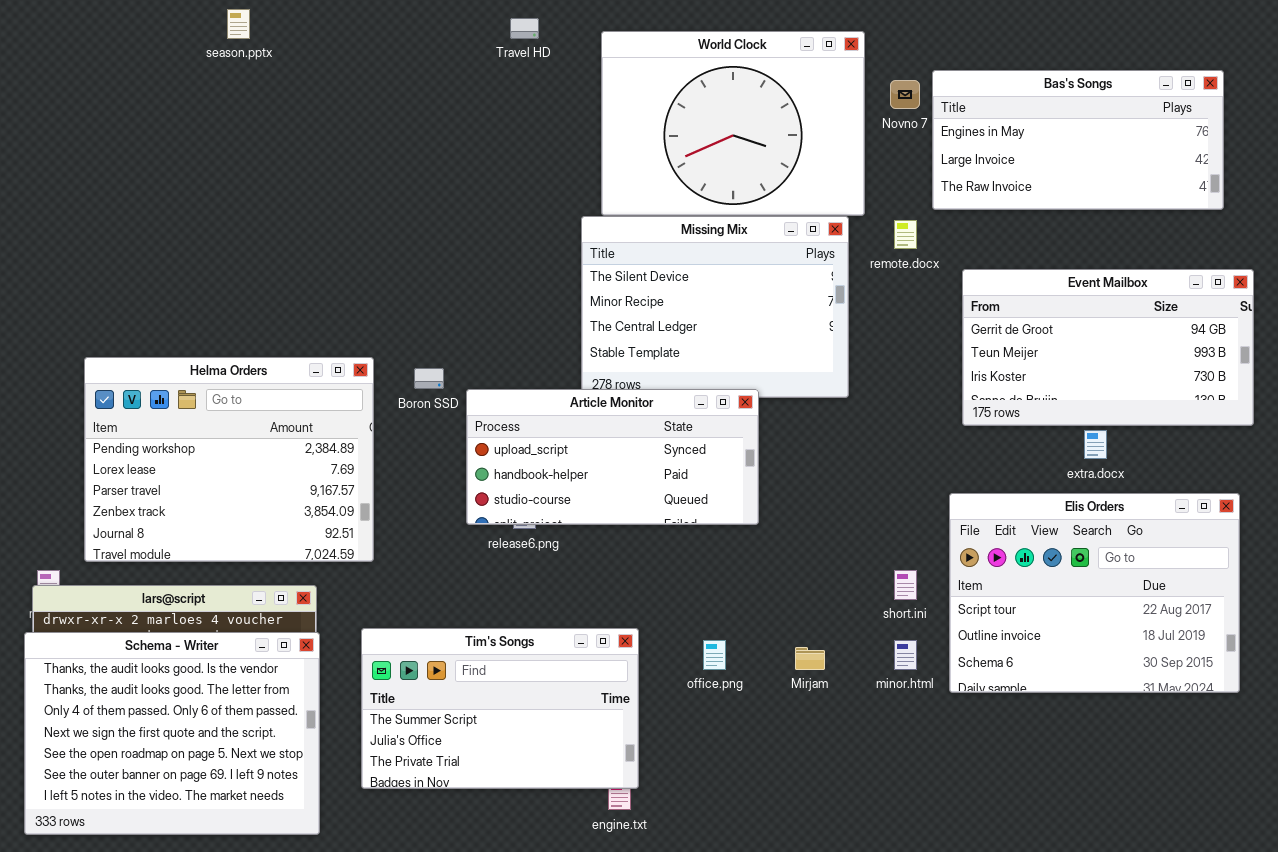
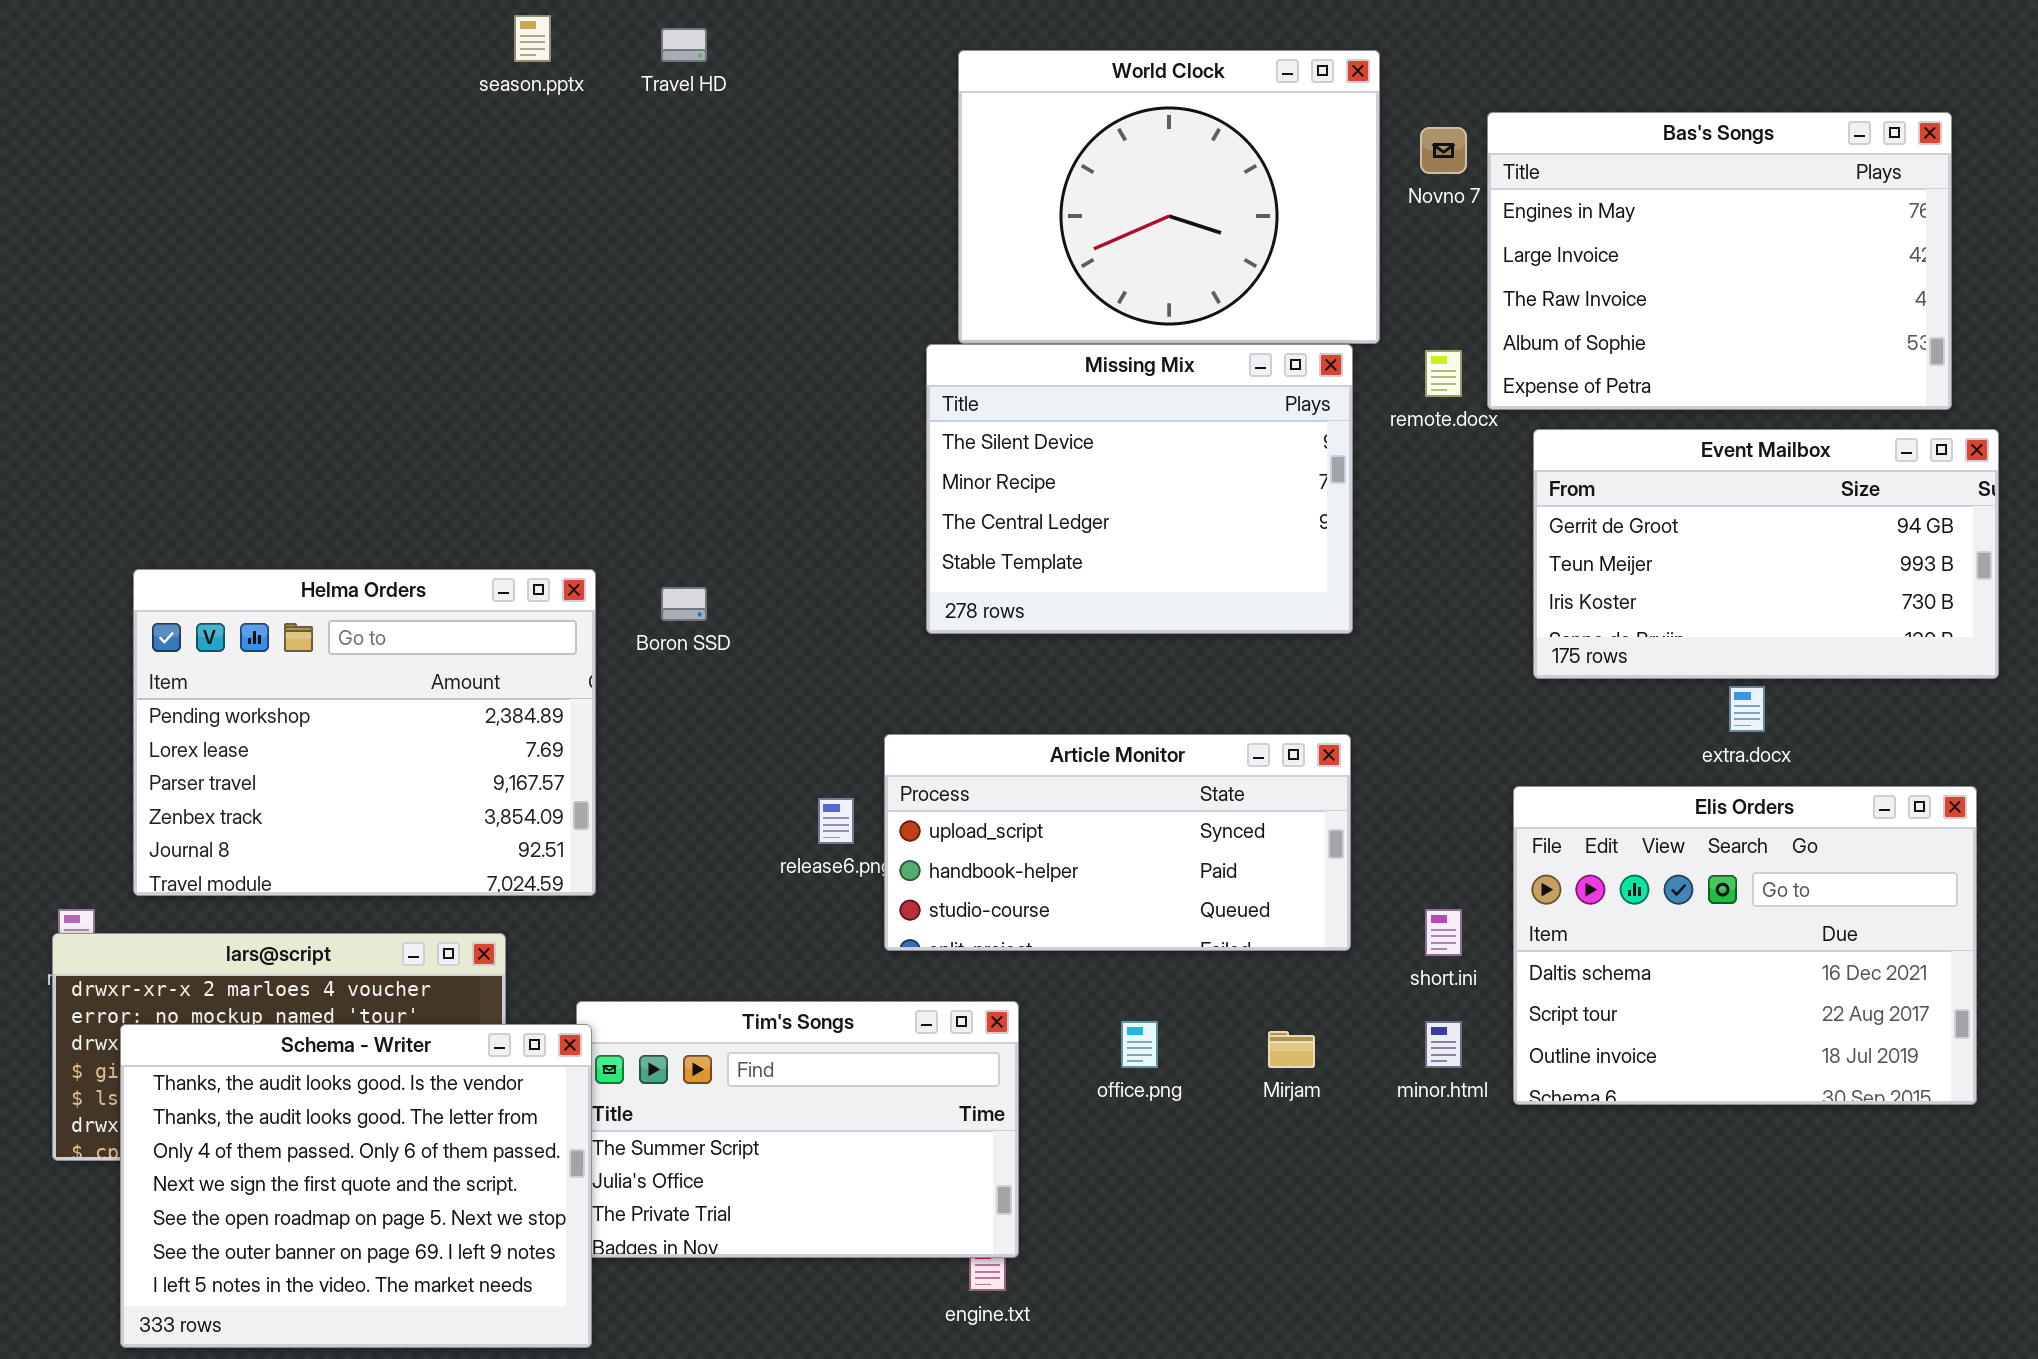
season.pptx: [227,9,250,39] -> [514,15,551,62], moved
Travel HD: [510,18,539,39] -> [661,28,707,62], moved
Bas's Songs: [932,70,1224,210] -> [1487,112,1952,410], resized
Article Monitor: [466,389,759,525] -> [884,734,1351,951], moved
Elis Orders: [949,493,1240,693] -> [1513,786,1977,1105], scrolled up 1 row
Schema - Writer: [24,632,320,835] -> [120,1024,592,1348], moved

